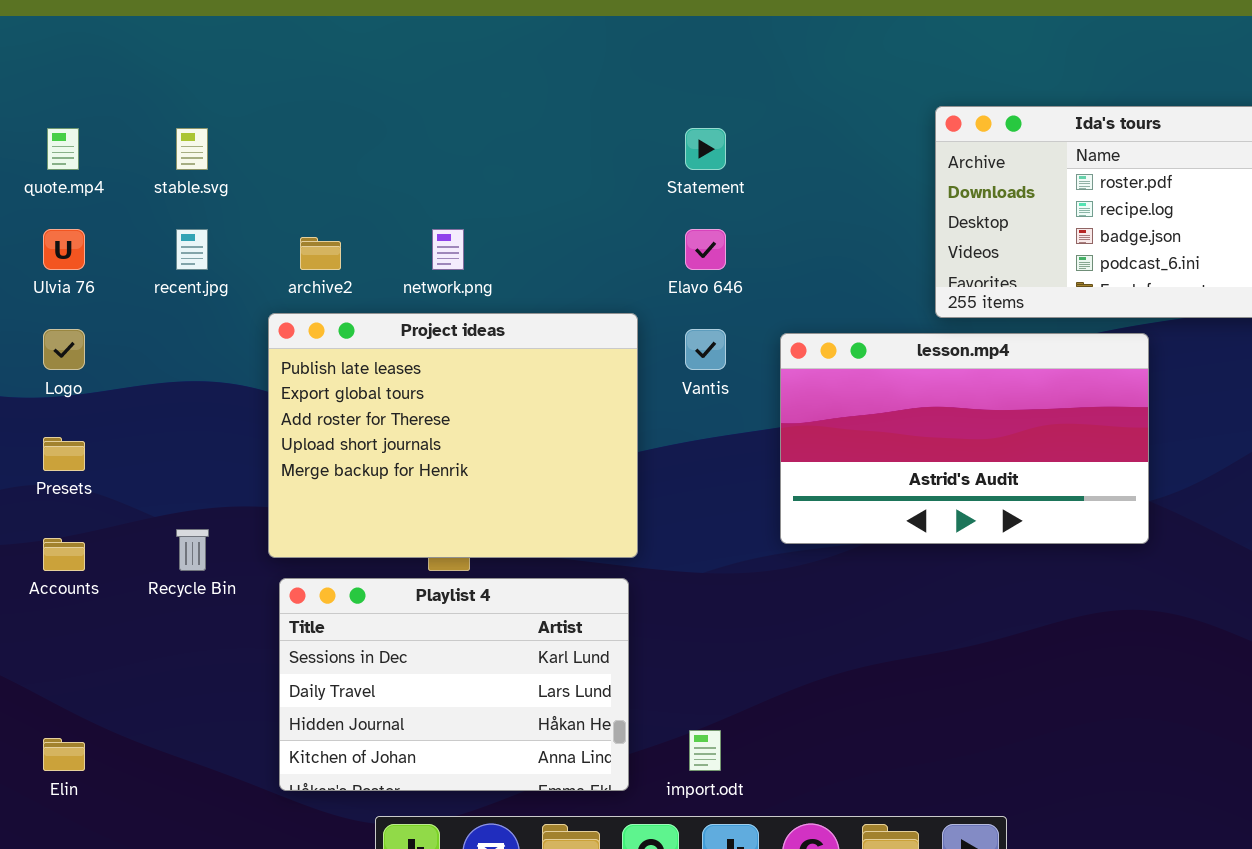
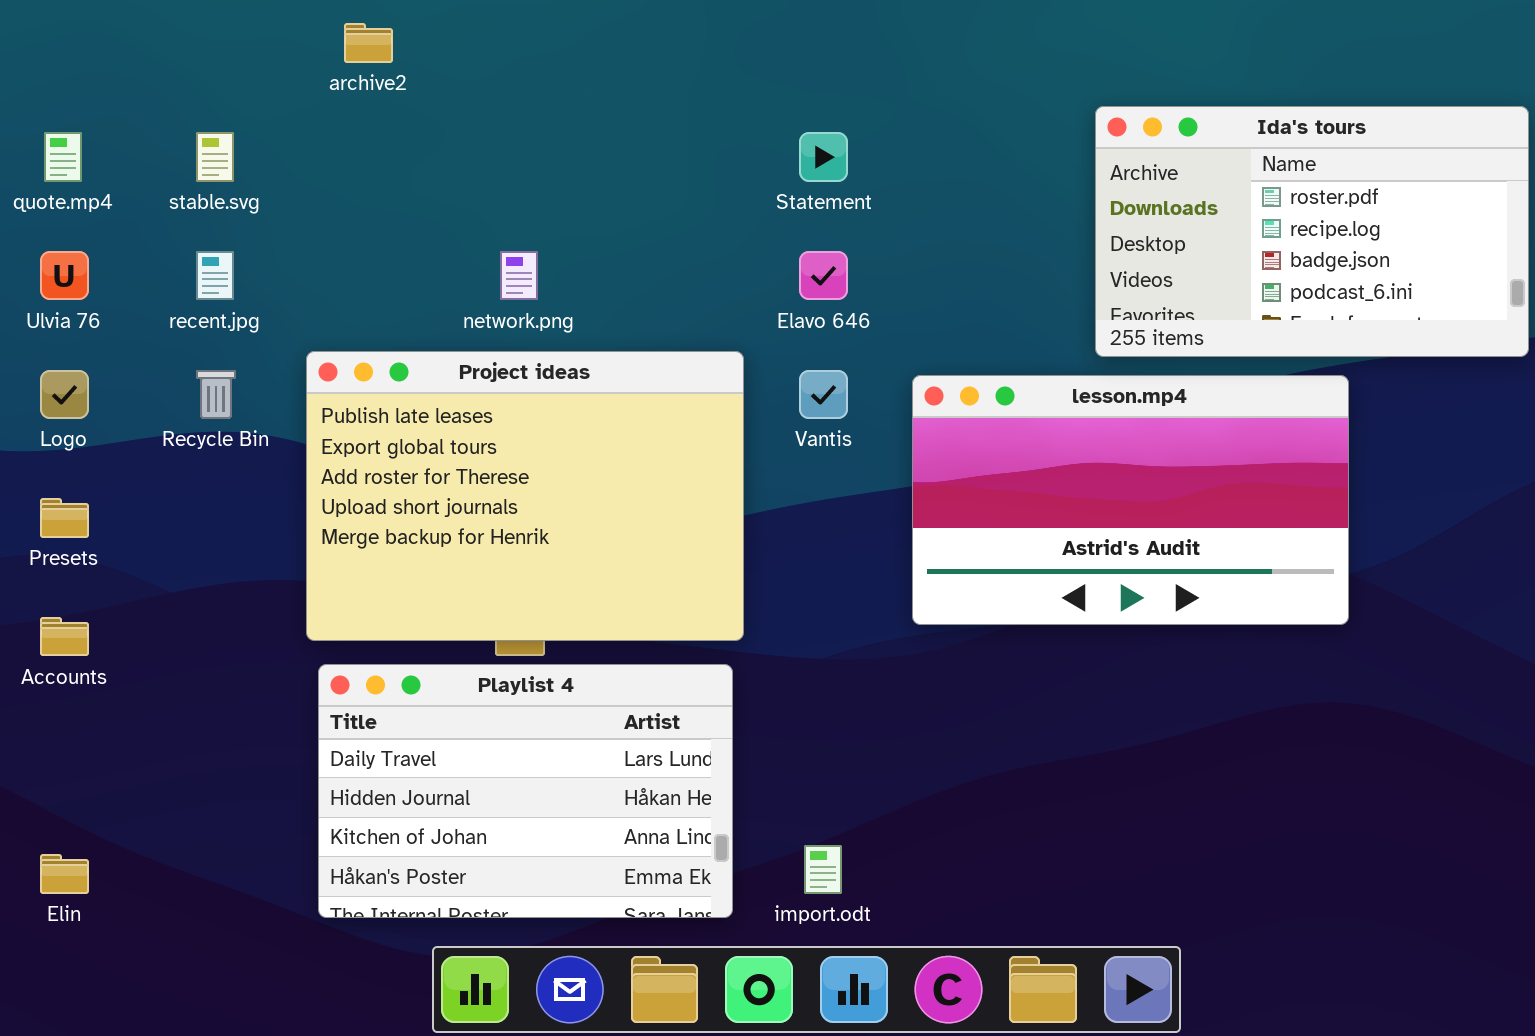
archive2: [300,237,341,270] -> [344,23,393,63], moved
Recycle Bin: [176,529,209,571] -> [196,370,236,419], moved
Playlist 4: [279,578,629,791] -> [318,664,733,918], scrolled down 1 row

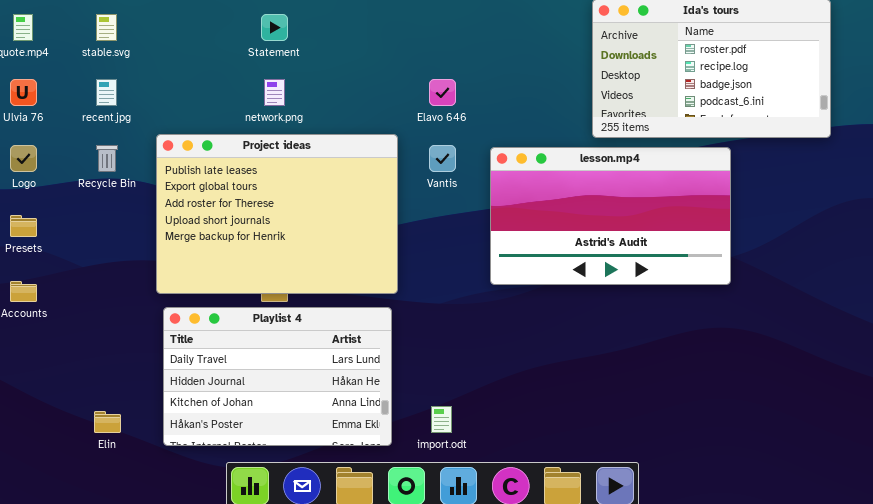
Statement: [799,132,848,182] -> [261,14,288,41], moved
Elin: [40,854,89,894] -> [94,411,121,433], moved

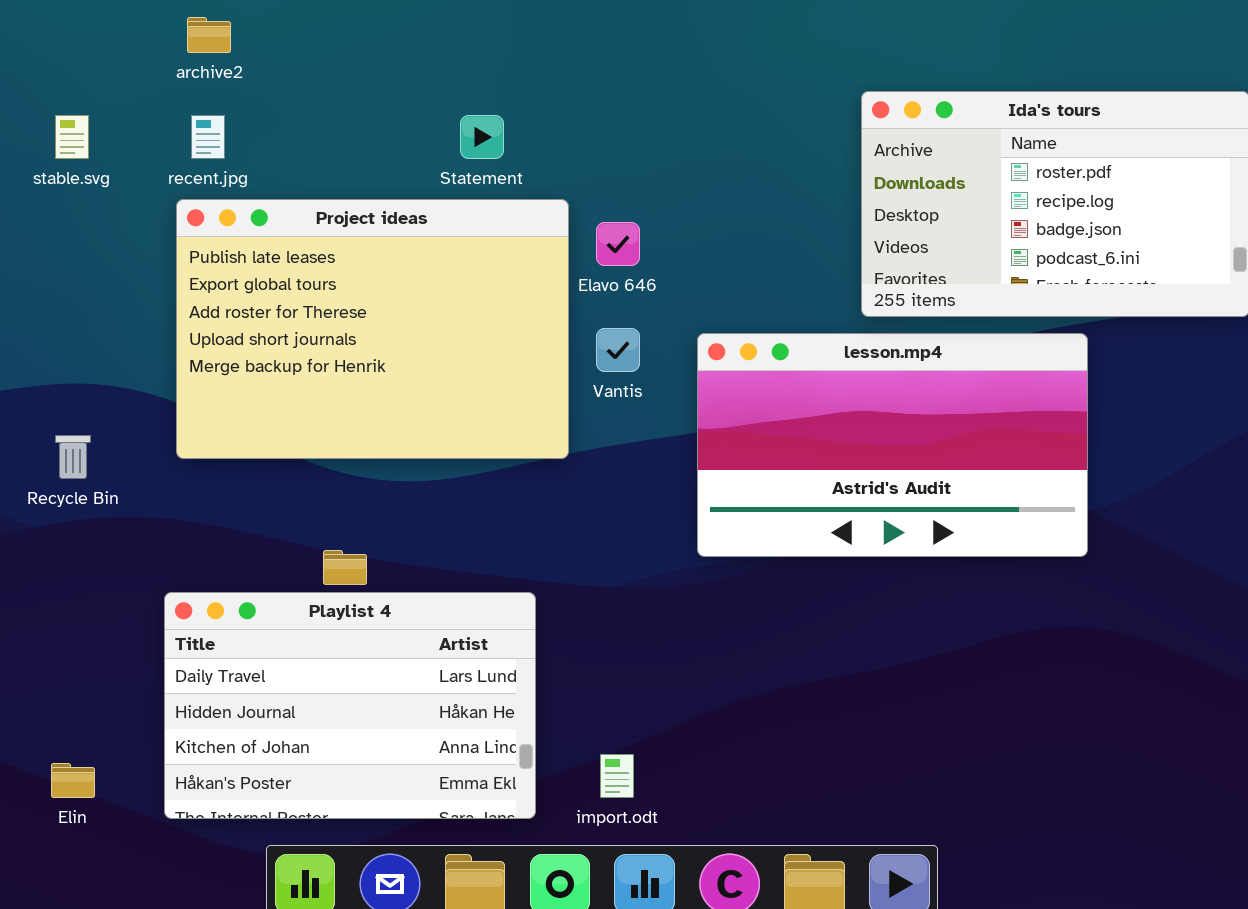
Statement: [261,14,288,41] -> [460,115,504,159], moved
recent.jpg: [96,79,117,106] -> [191,115,225,159], moved
Project ideas: [156,134,398,294] -> [176,199,569,459], moved
Recycle Bin: [96,145,118,172] -> [55,435,91,479], moved

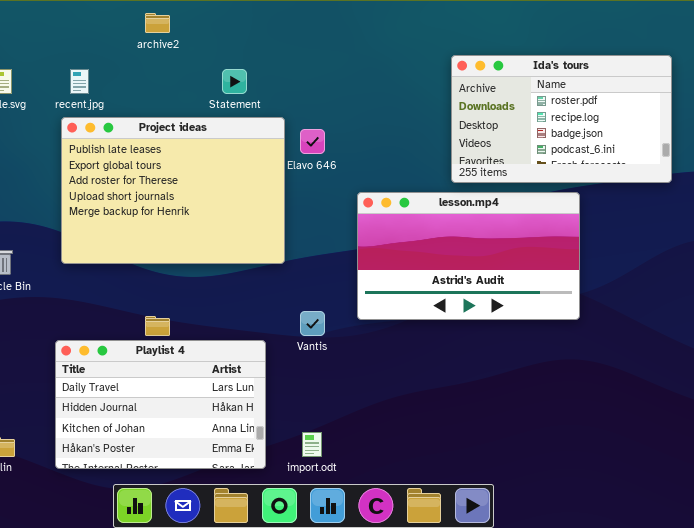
archive2: [187,17,231,53] -> [145,13,170,33], moved
Vantis: [596,328,640,372] -> [300,311,325,336], moved

